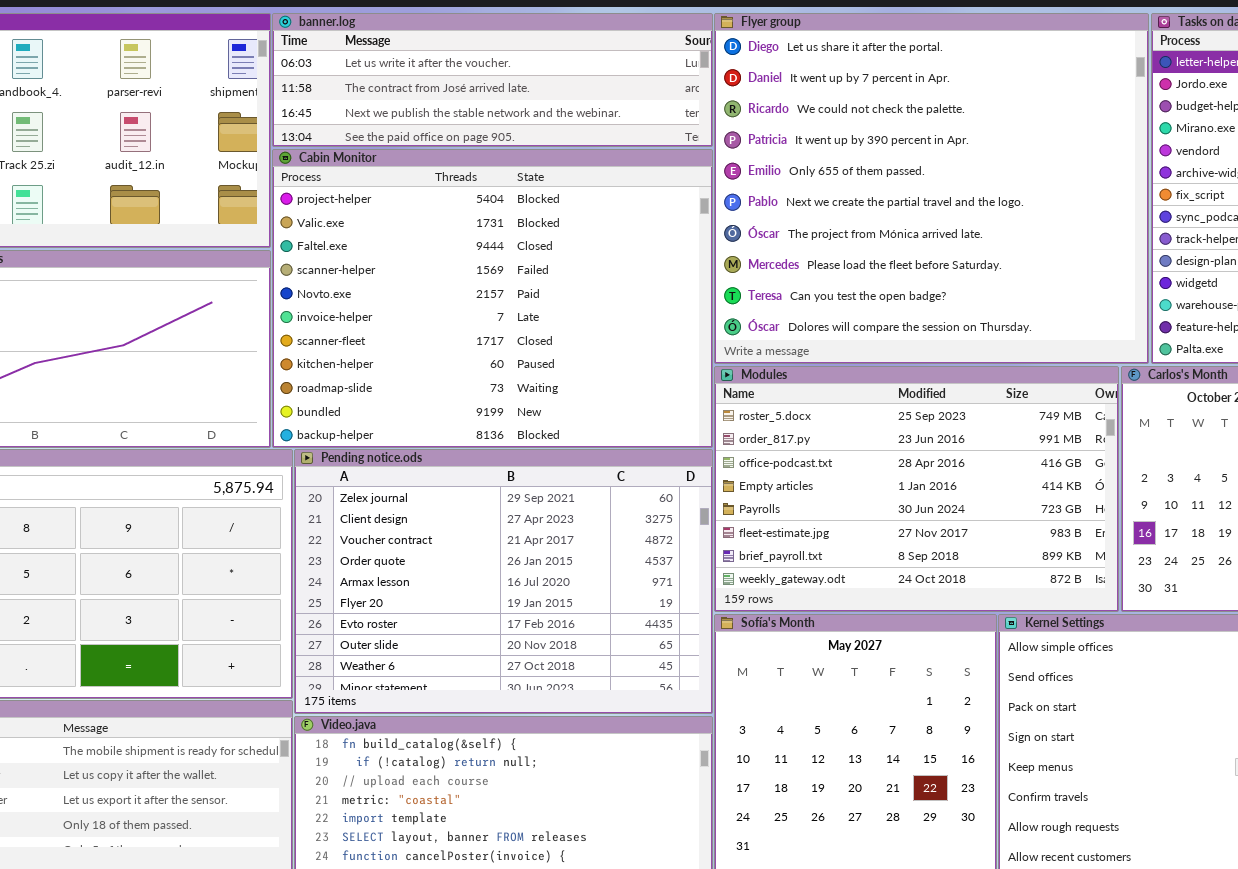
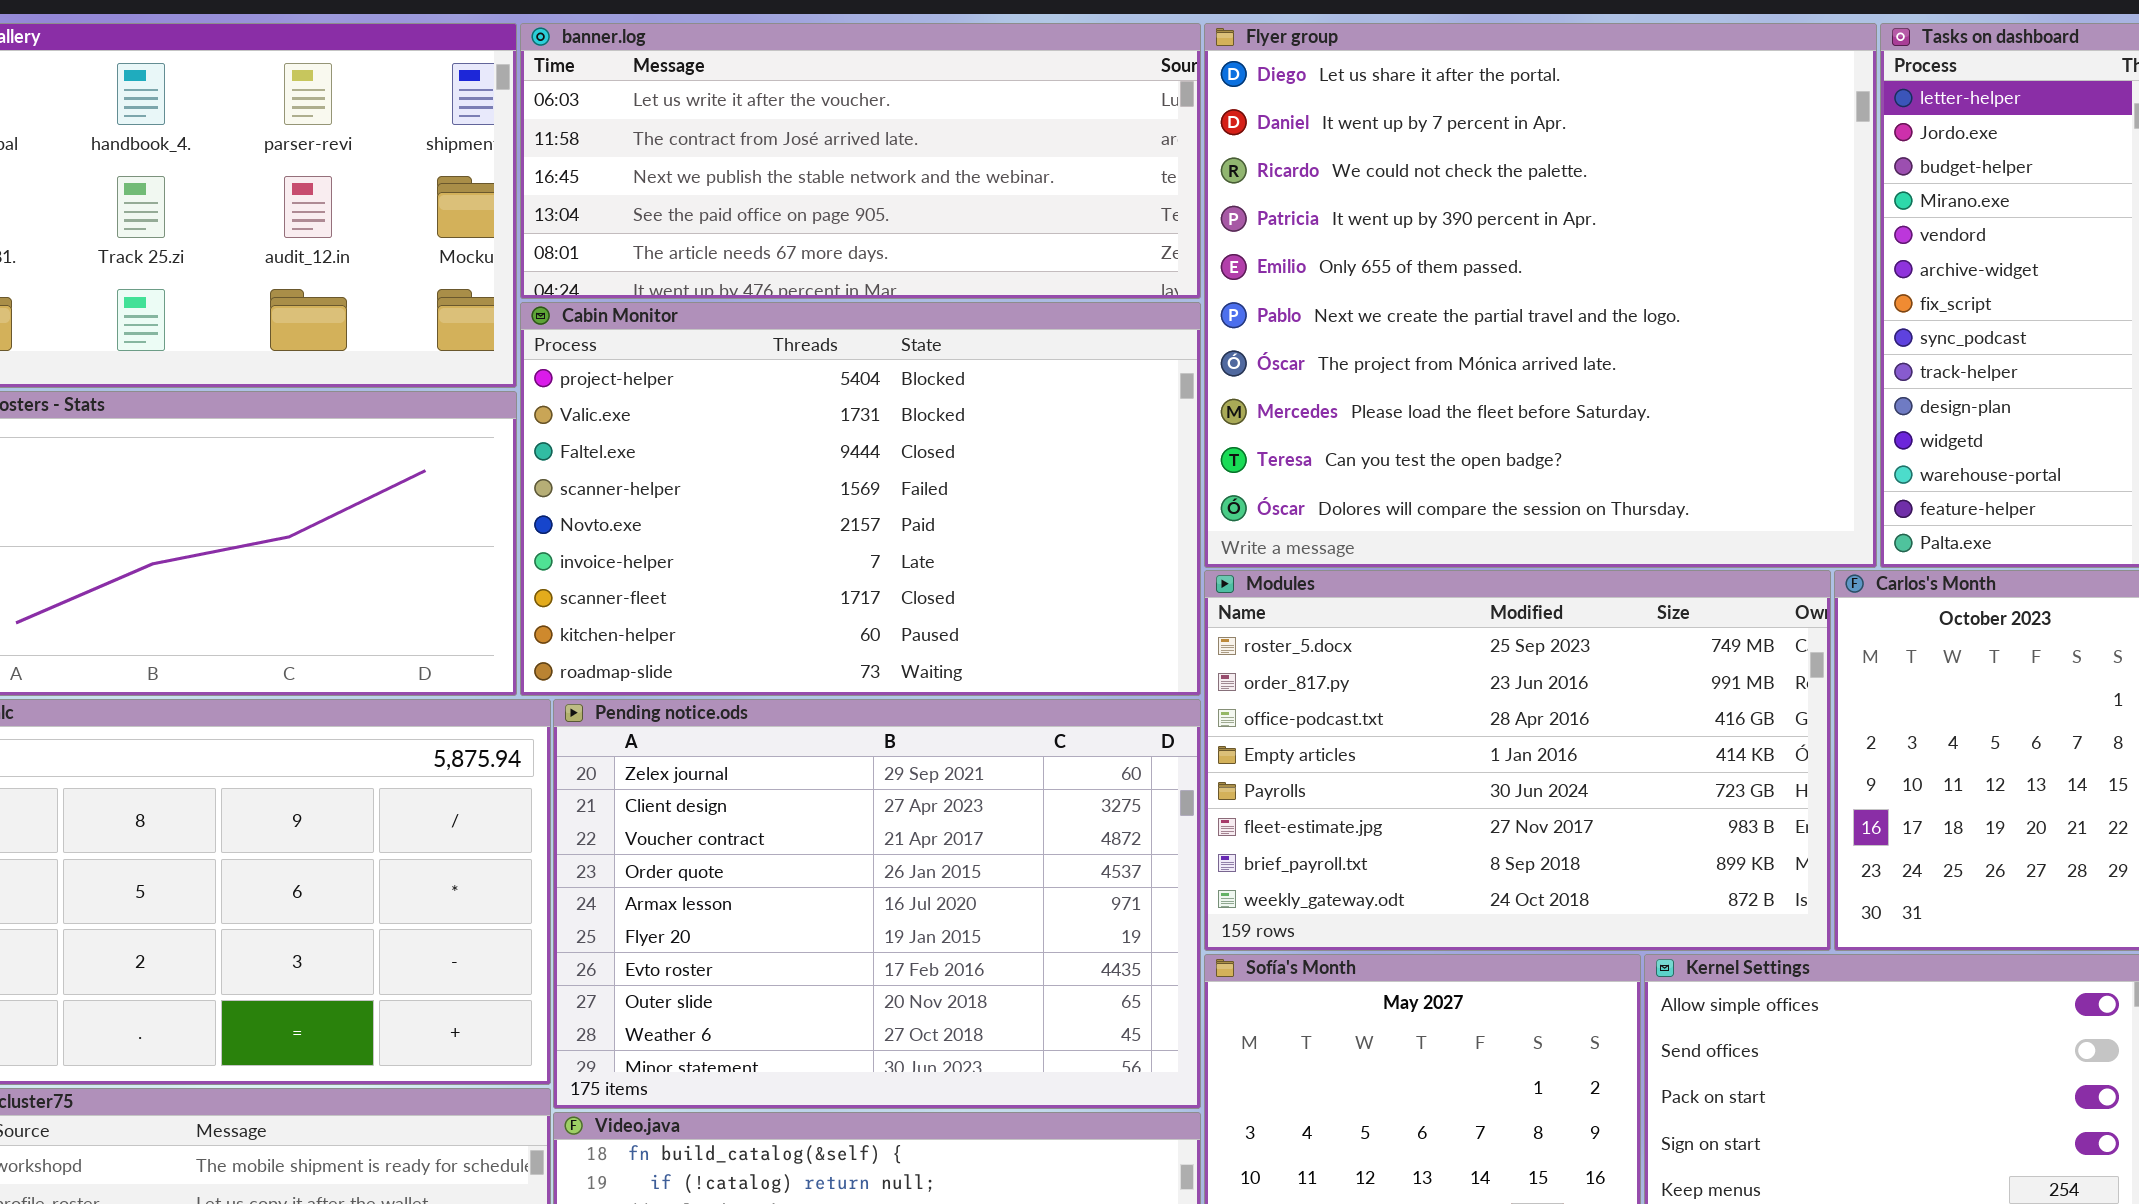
banner.log: [272,13,713,147] -> [520,23,1201,299], resized
Cabin Monitor: [272,149,713,448] -> [520,302,1201,696], resized

